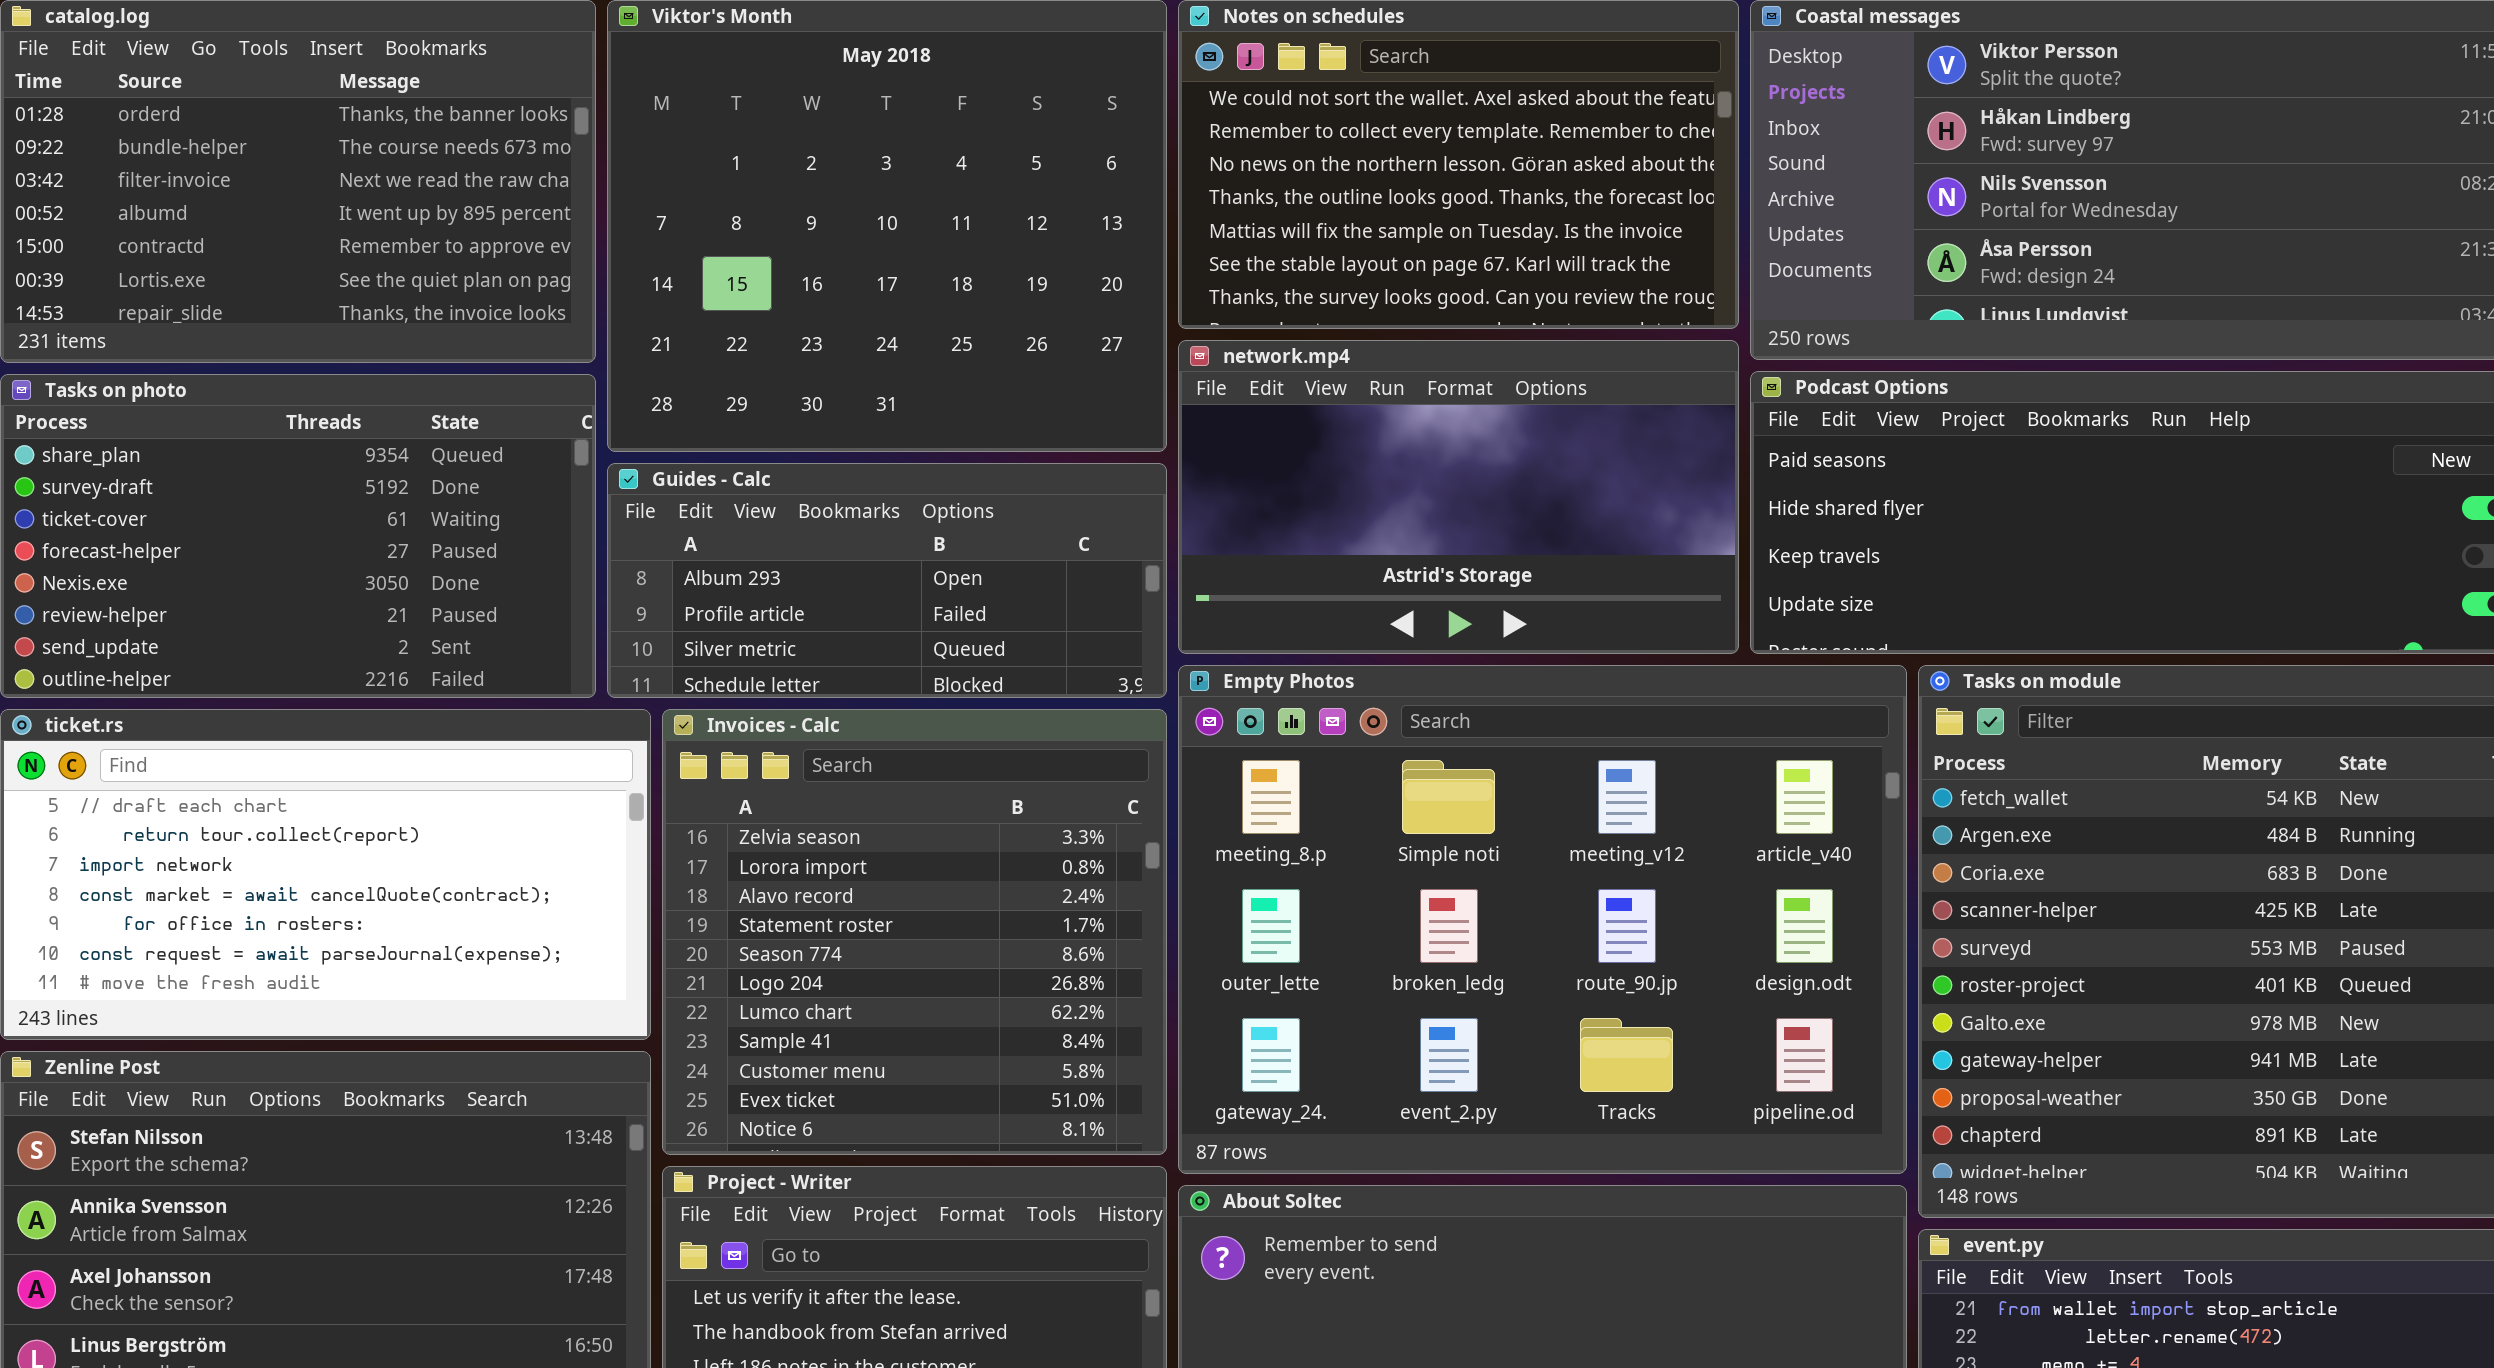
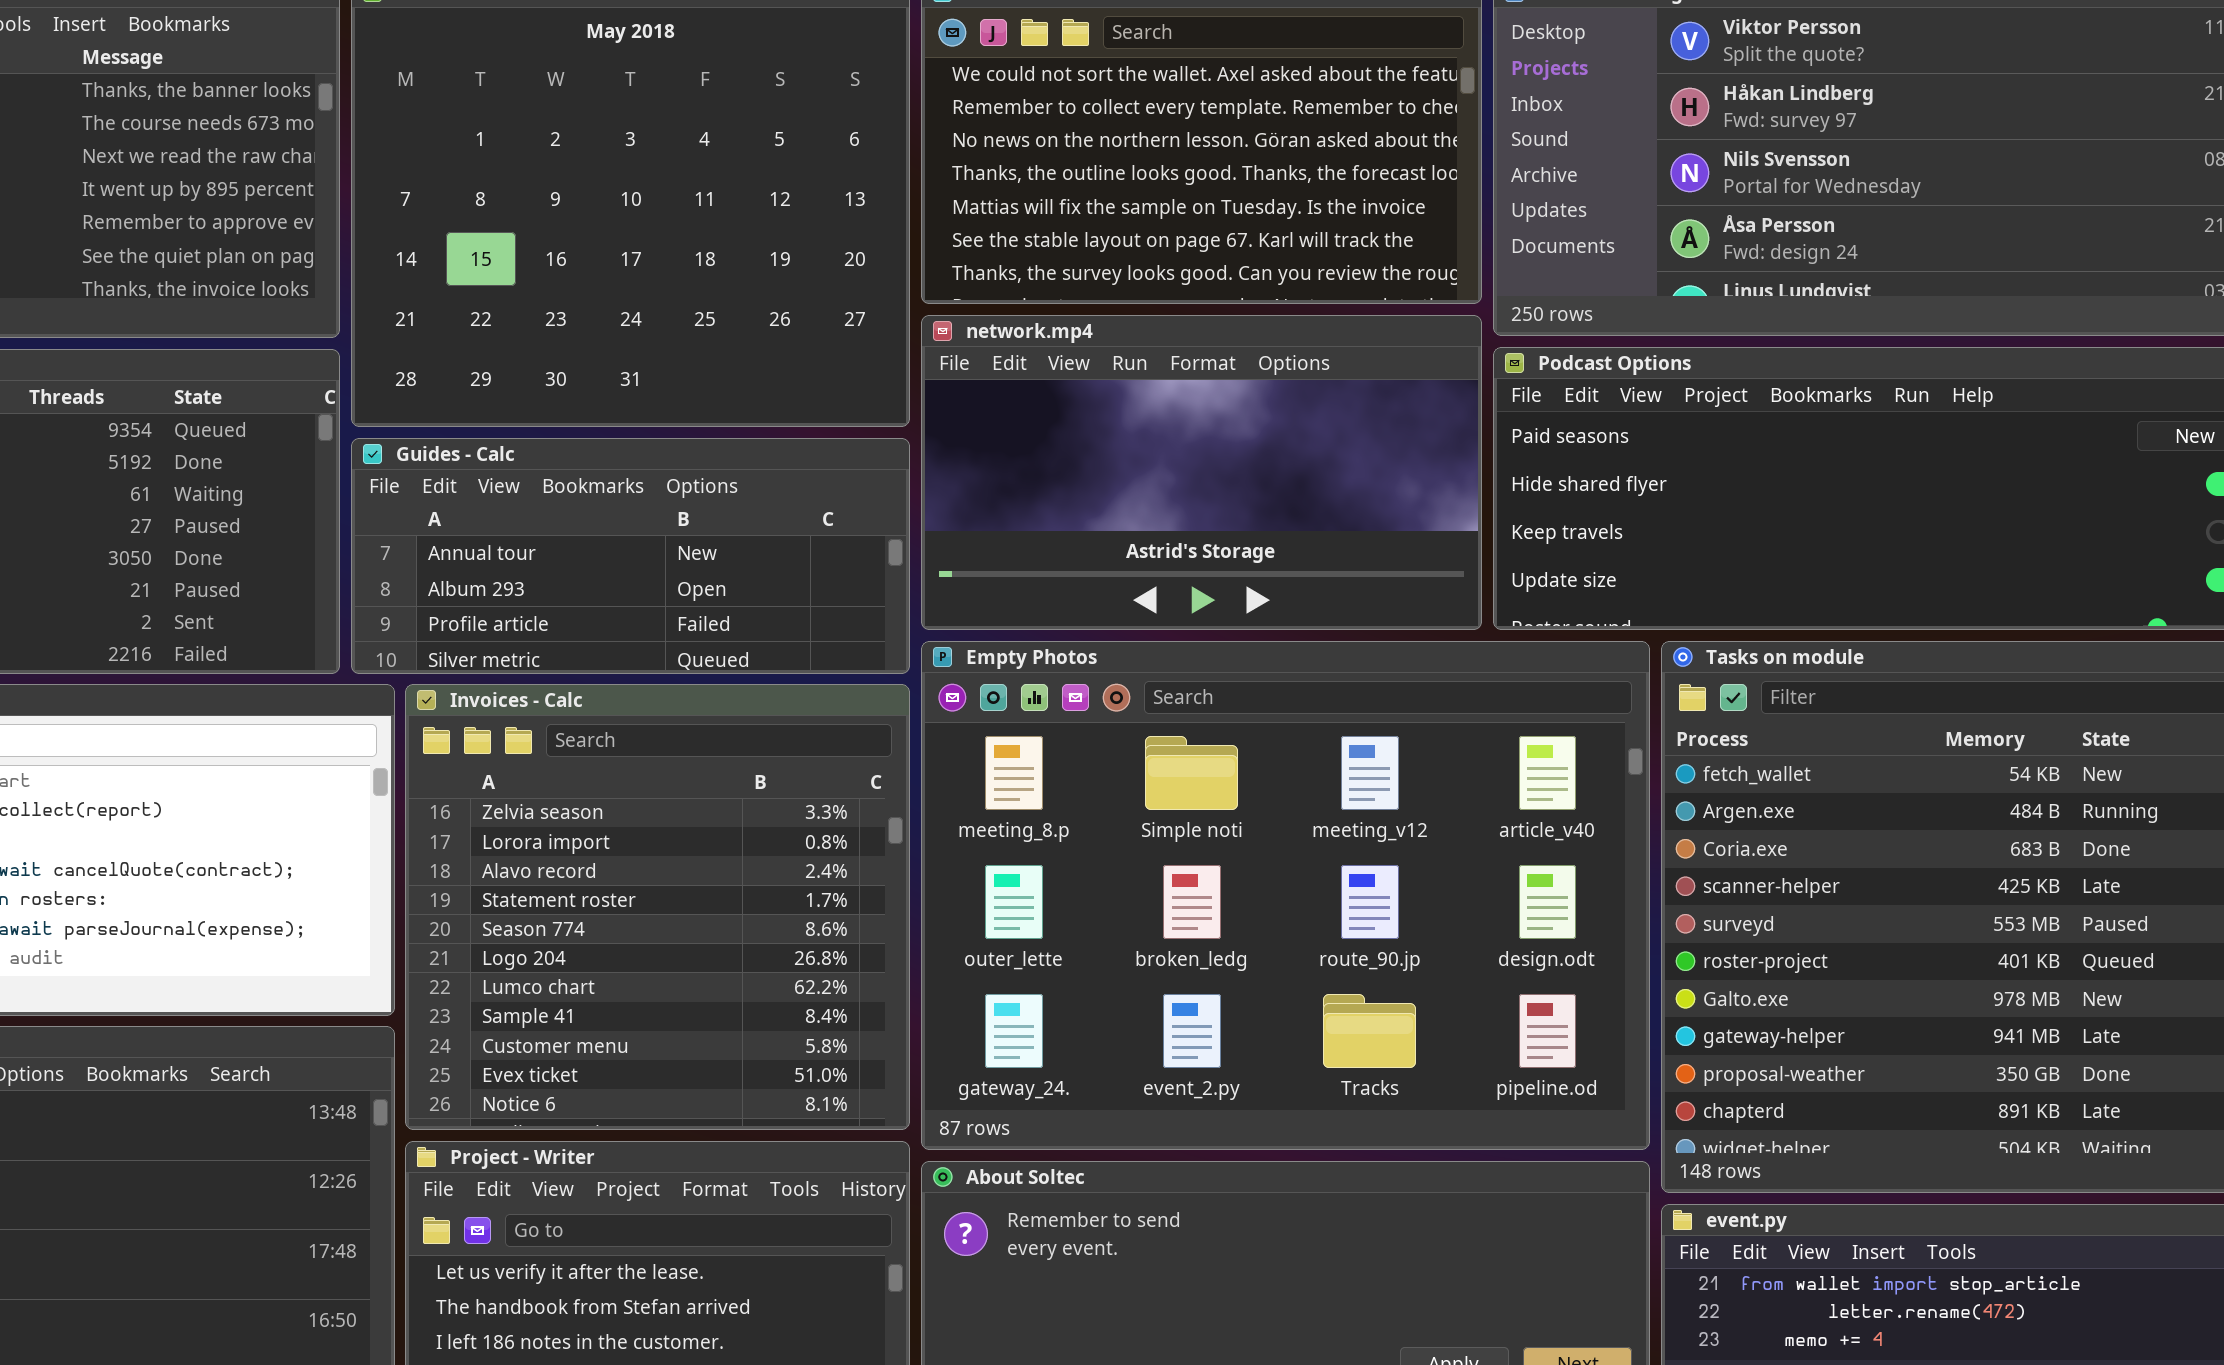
Guides - Calc: [607,463,1167,698] -> [351,438,910,674], scrolled up 1 row

